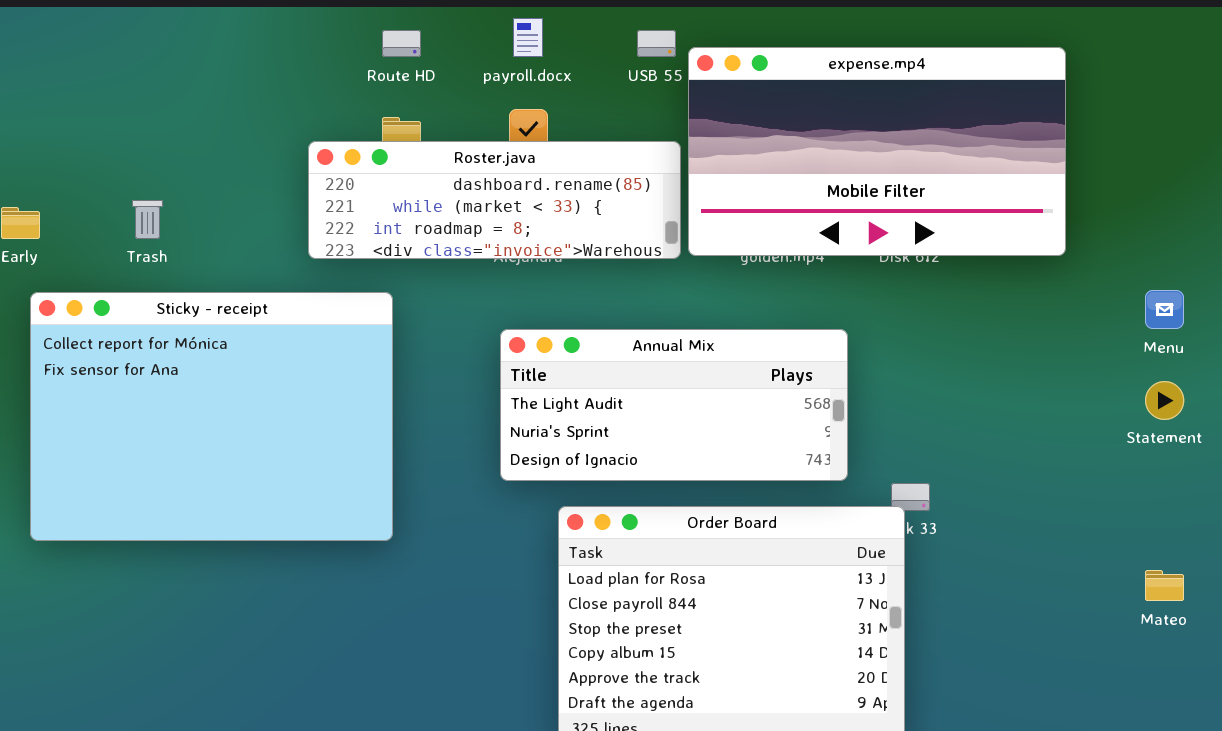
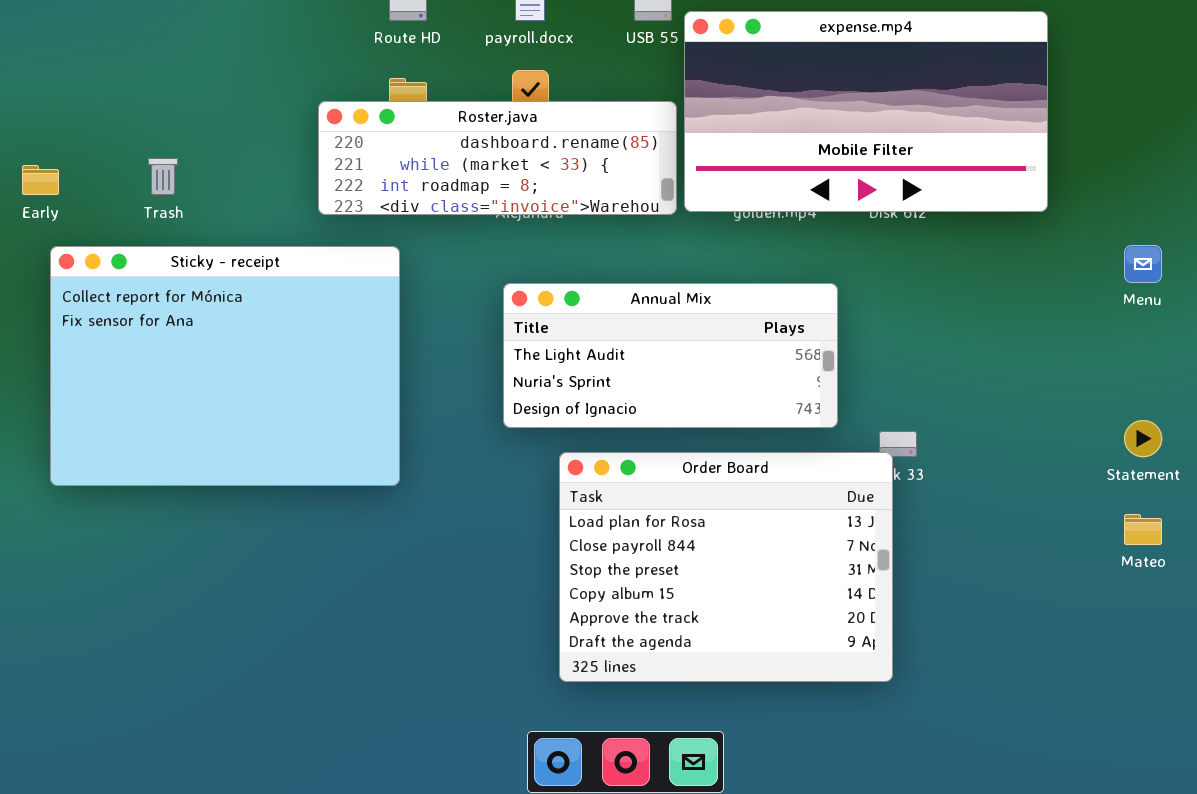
Statement: [1145,381,1184,420] -> [1124,420,1162,457], moved

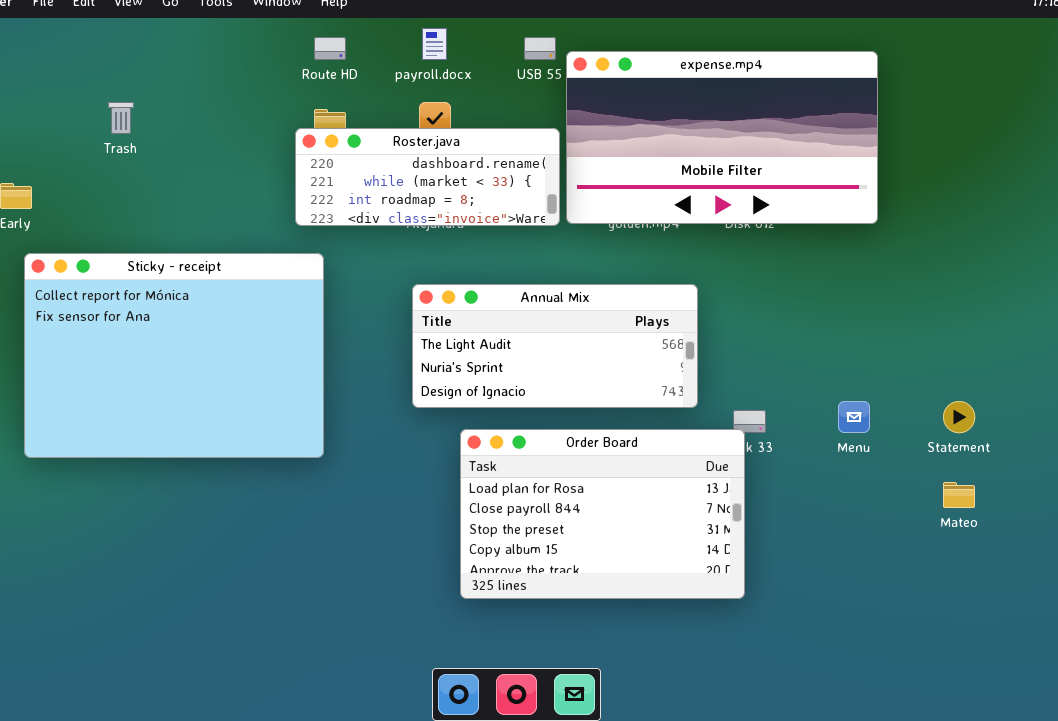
Roster.java: [318,101,677,215] -> [295,128,560,226], resized
Trash: [148,158,178,195] -> [108,102,134,134], moved
Menu: [1124,245,1162,283] -> [838,401,870,433], moved
Order Board: [559,452,893,682] -> [460,429,745,599], resized

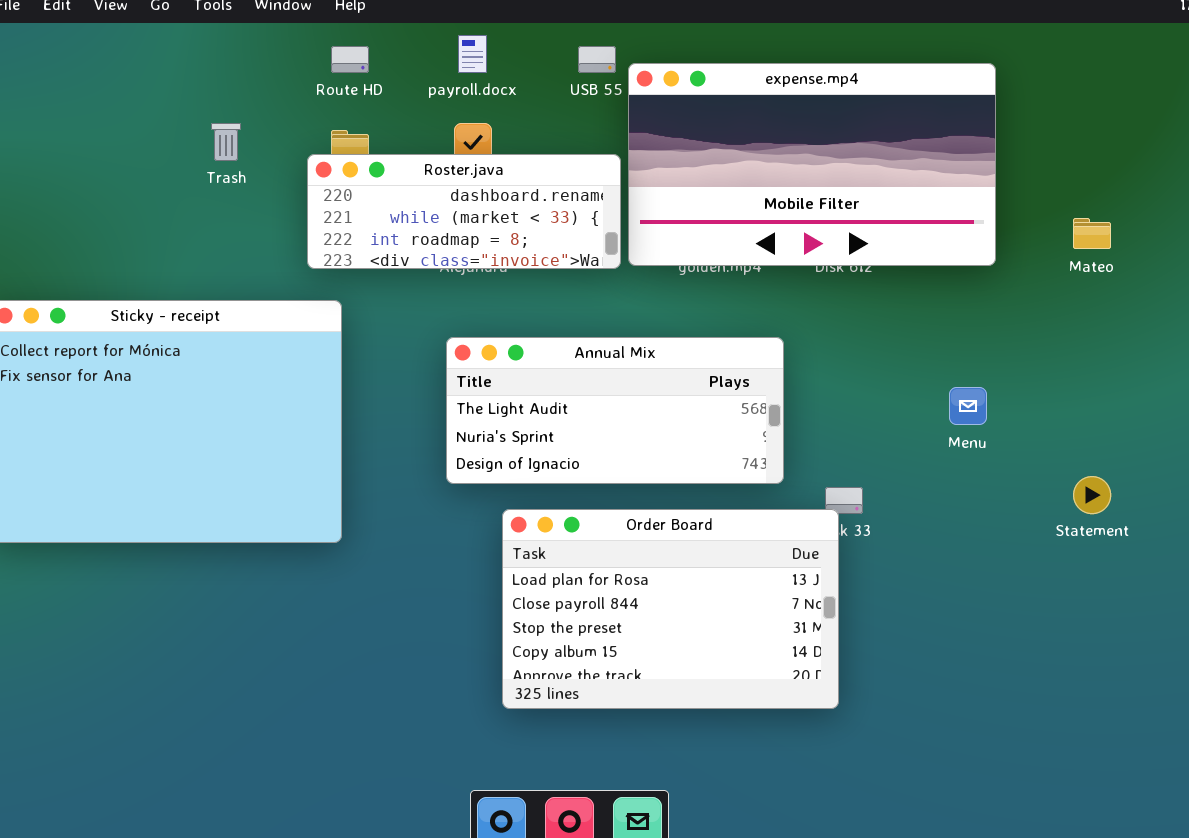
Trash: [108,102,134,134] -> [211,123,241,161], moved
Menu: [838,401,870,433] -> [949,387,987,425], moved
Mateo: [943,482,975,508] -> [1073,218,1111,249], moved

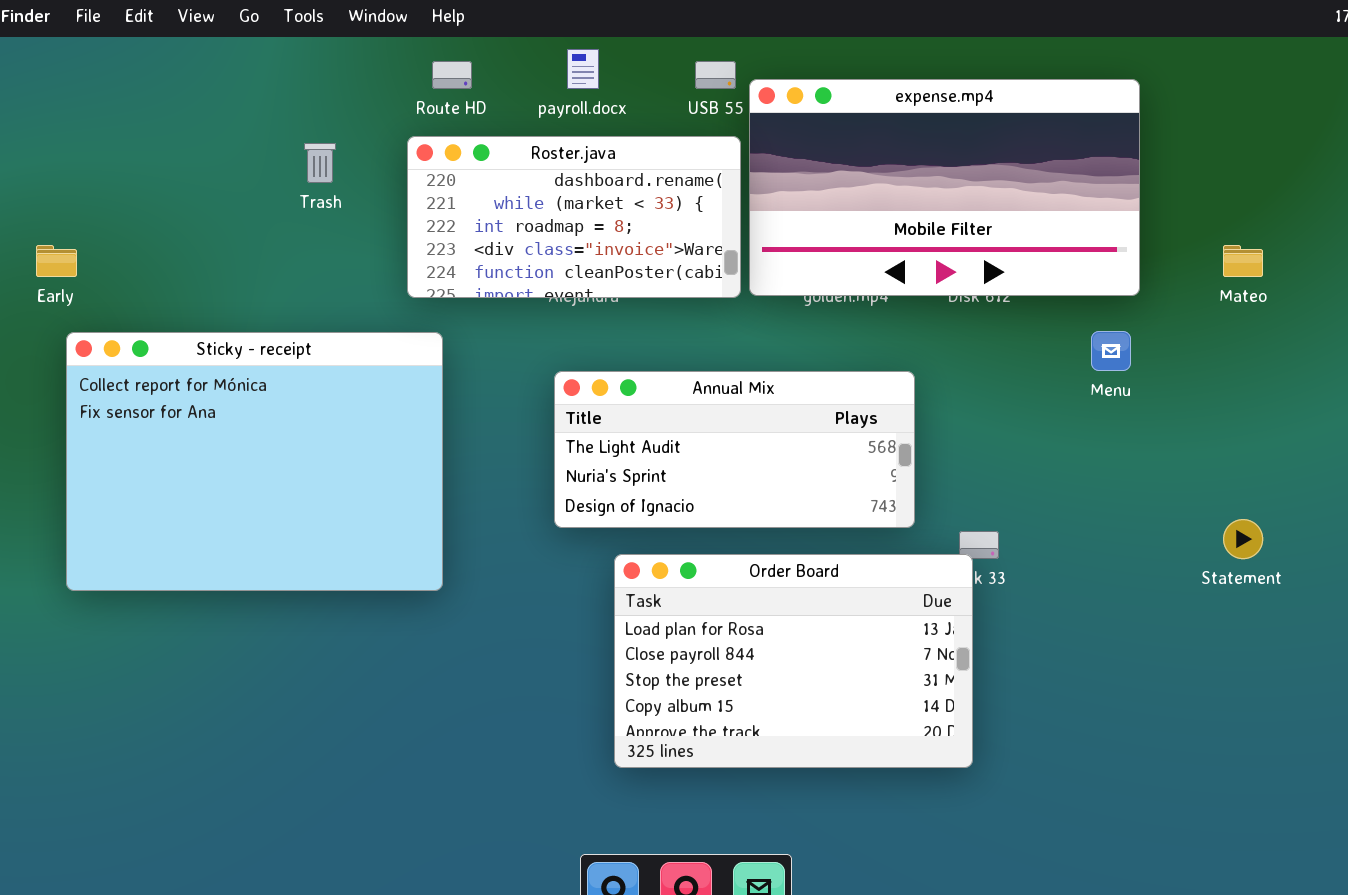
Roster.java: [307,154,621,269] -> [407,136,741,298], resized
Menu: [949,387,987,425] -> [1091,331,1131,371], moved

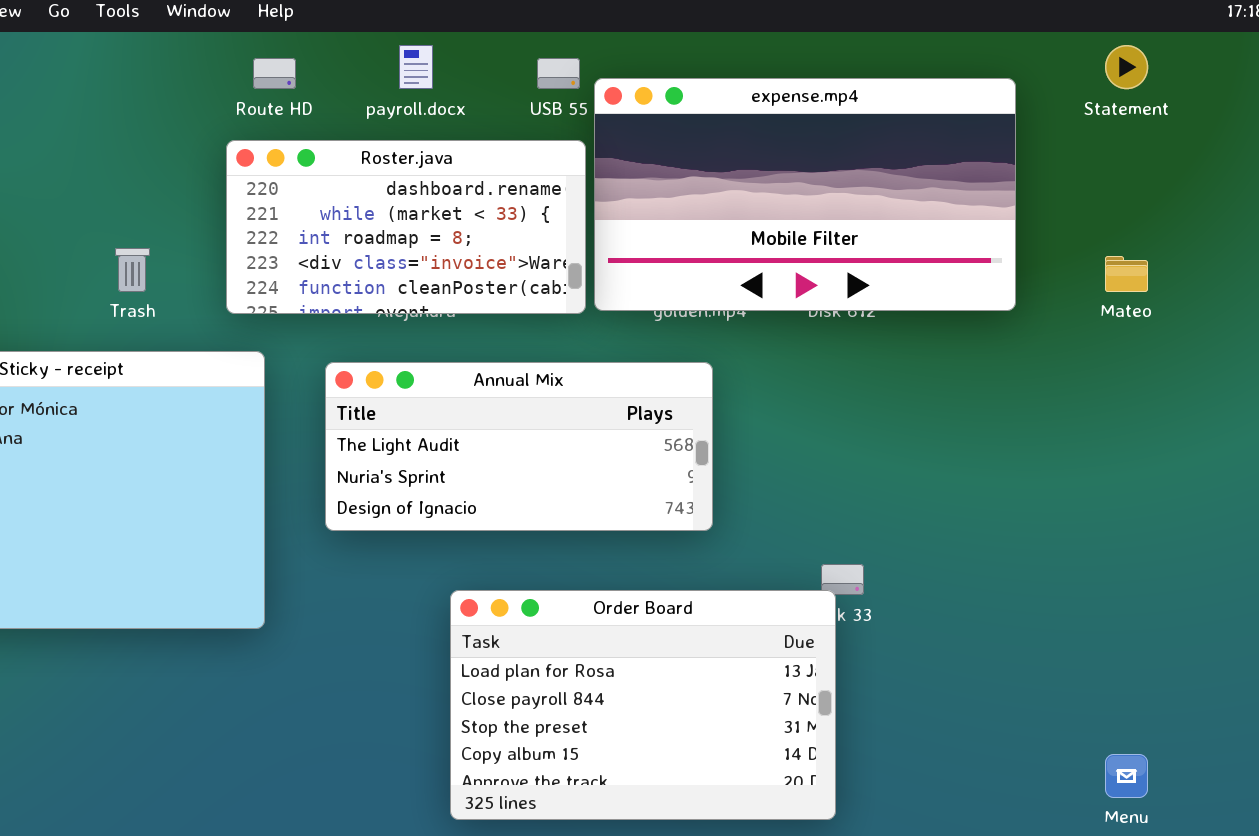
Trash: [304,143,336,183] -> [115,248,150,292], moved
Menu: [1091,331,1131,371] -> [1105,754,1148,798], moved
Annual Mix: [554,371,915,528] -> [325,362,713,531], moved
Statement: [1223,519,1263,559] -> [1105,45,1148,89], moved

